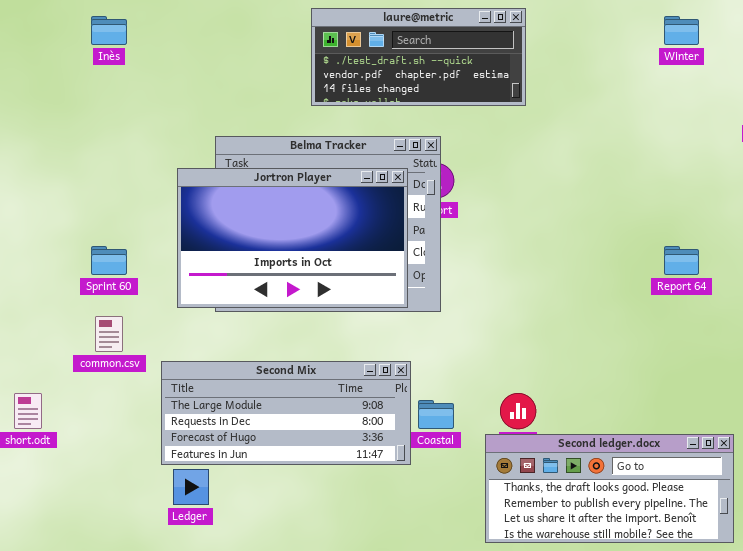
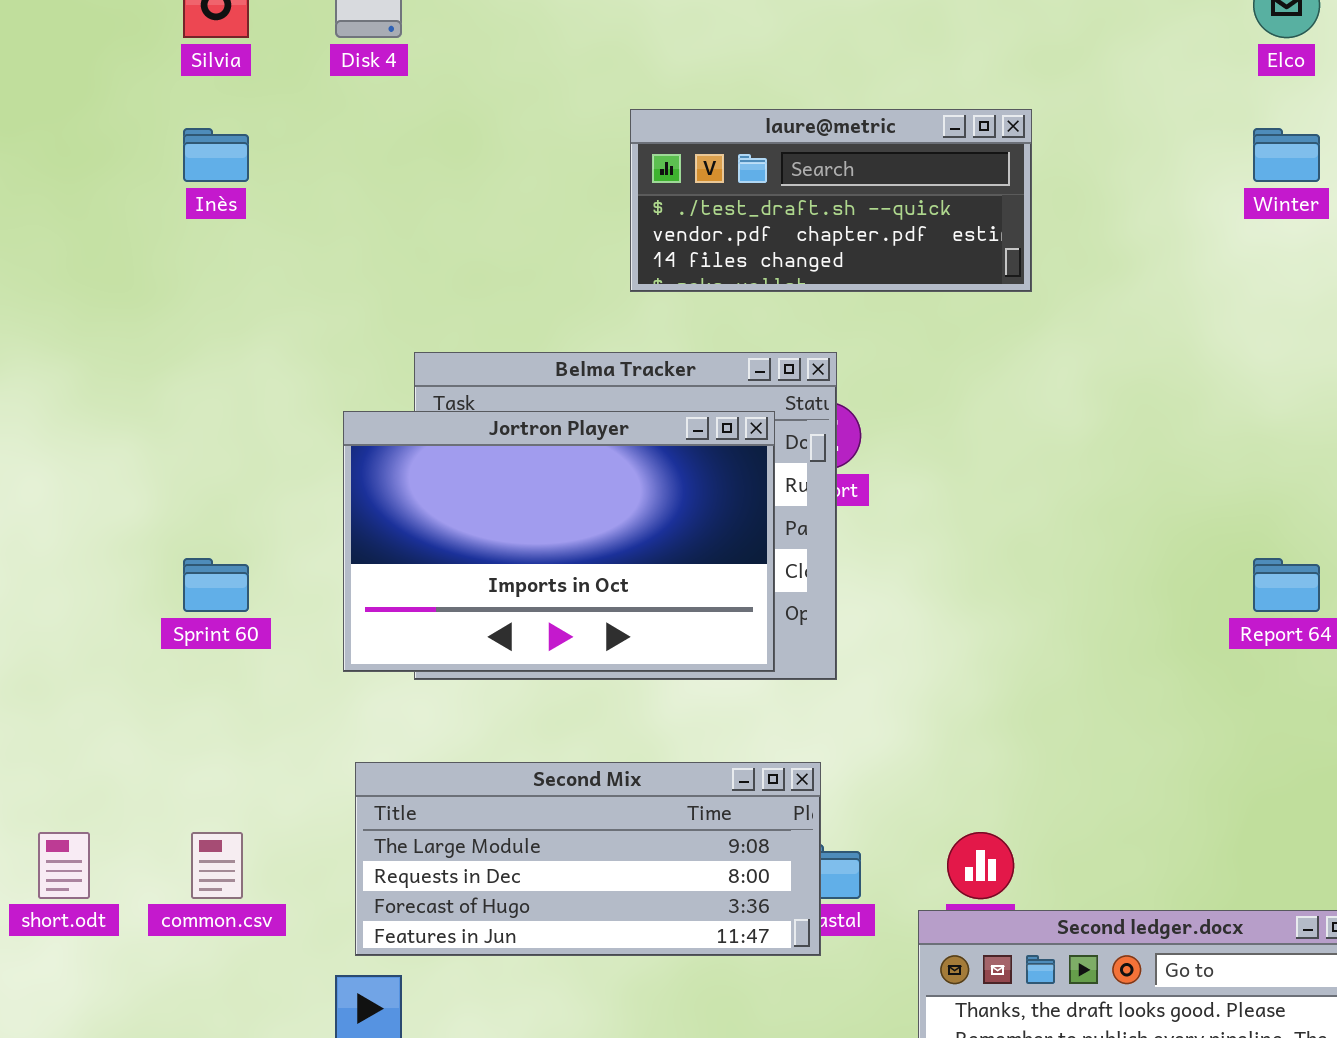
laure@metric: [311,8,526,106] -> [630,109,1032,292], moved
common.csv: [95,316,123,352] -> [191,832,243,899], moved
Second Mix: [161,361,411,465] -> [355,762,821,956], moved

